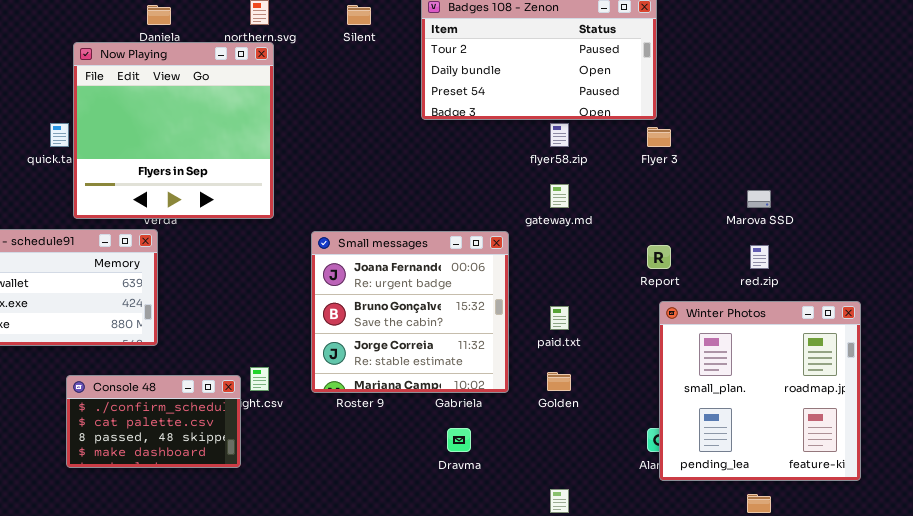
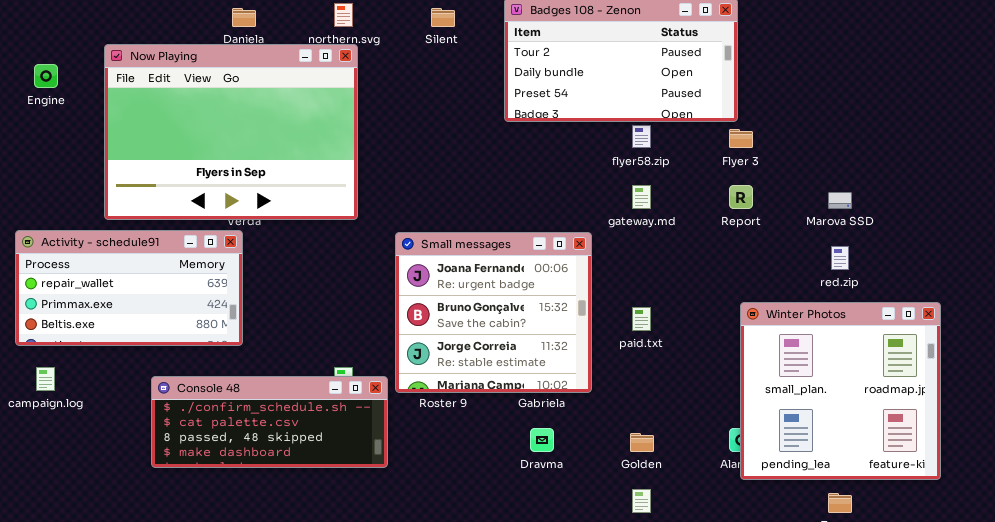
Now Playing: [73,42,274,219] -> [104,44,358,220], resized
Report: [647,245,671,269] -> [729,185,753,209], moved
Golden: [547,372,571,391] -> [630,433,654,452], moved
Console 48: [66,375,241,468] -> [151,376,388,468], resized

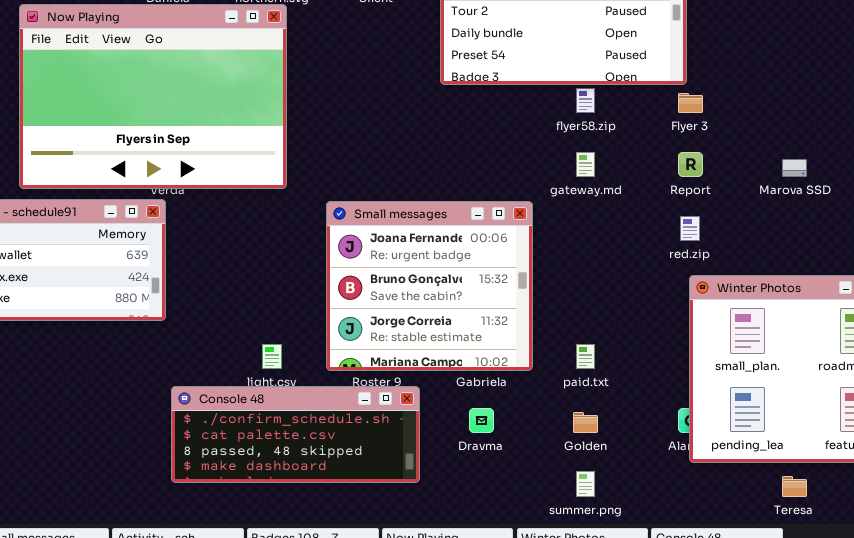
red.zip: [831,246,849,270] -> [680,216,700,241], moved
paid.txt: [632,307,651,331] -> [576,344,595,369], moved
Console 48: [151,376,388,468] -> [171,386,420,483], moved

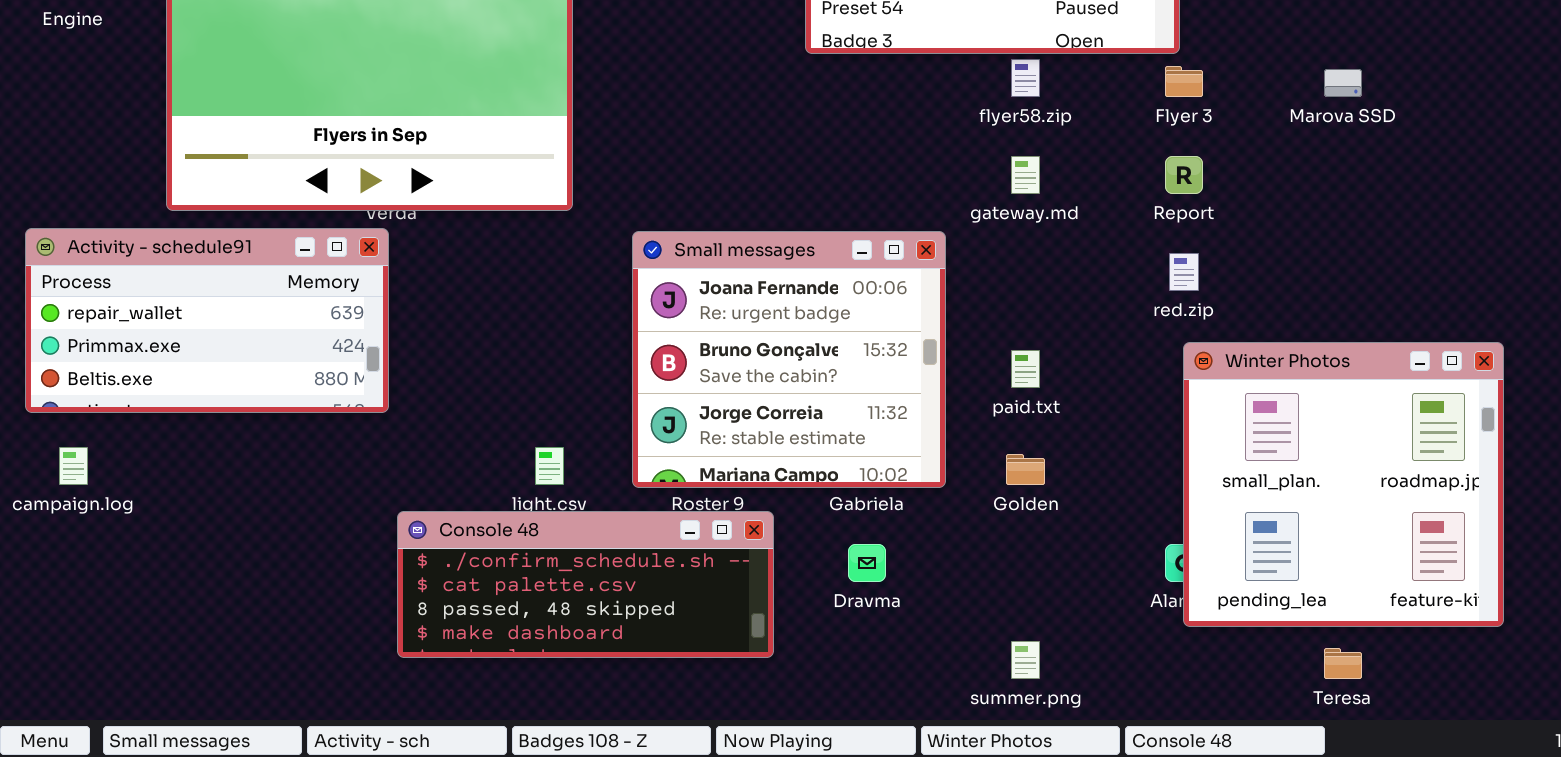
Marova SSD: [782,159,807,177] -> [1324,69,1362,97], moved
paid.txt: [576,344,595,369] -> [1011,350,1040,388], moved
Golden: [573,412,598,433] -> [1006,454,1045,485], moved

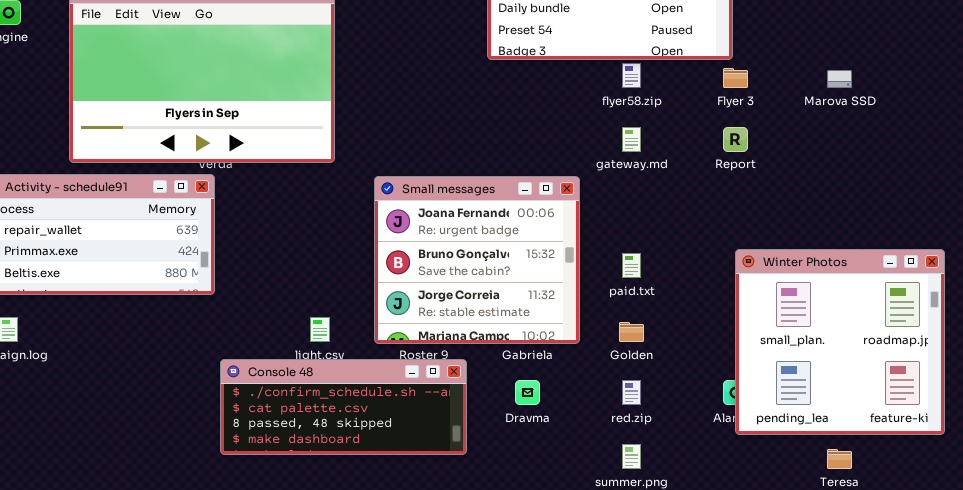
red.zip: [1169,253,1199,291] -> [622,380,641,405], moved

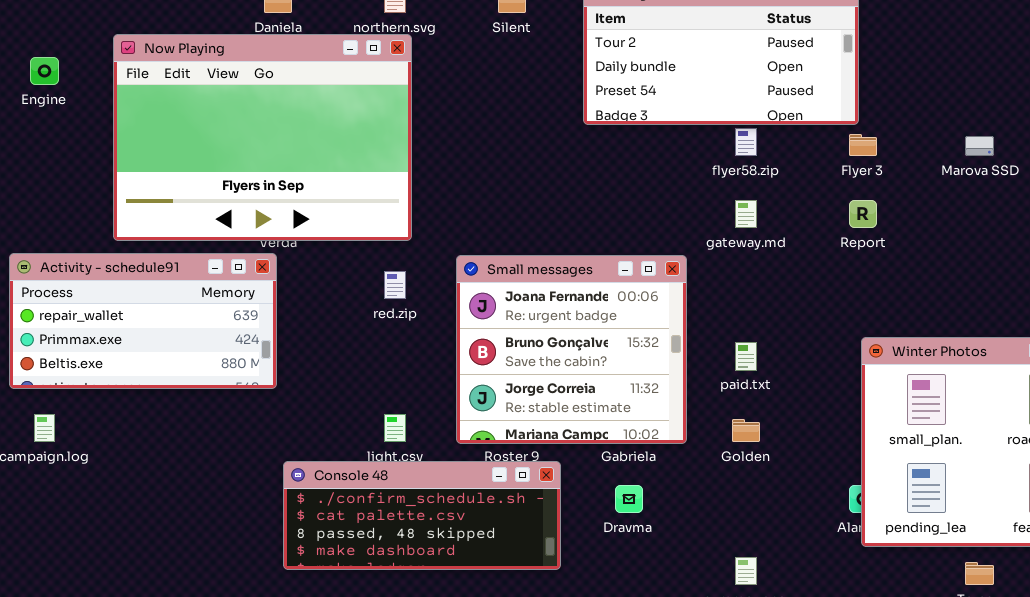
red.zip: [622,380,641,405] -> [384,271,406,299], moved

